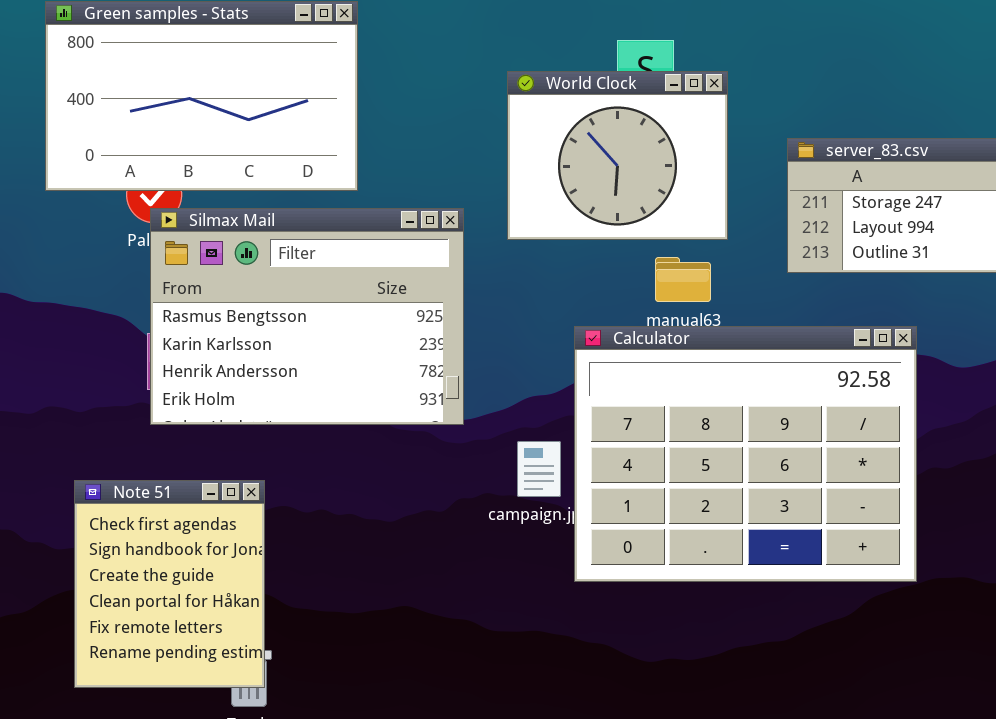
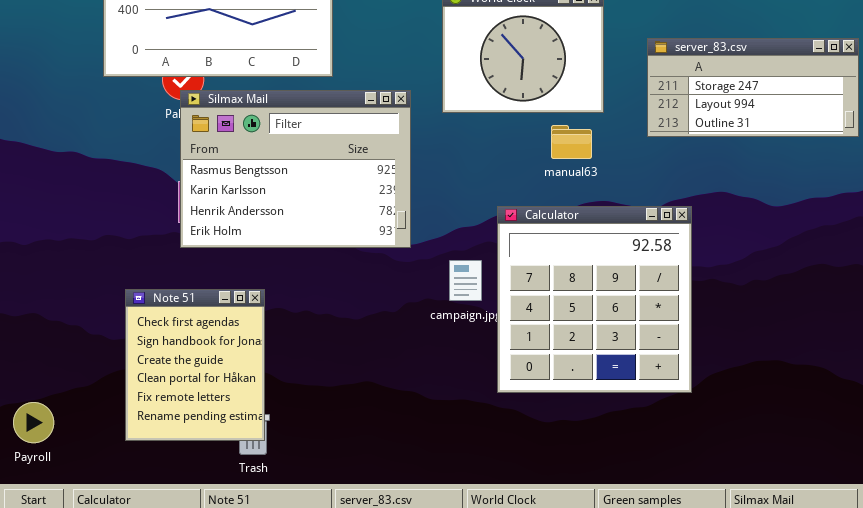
Calculator: [574,326,917,582] -> [497,206,692,393], moved, resized

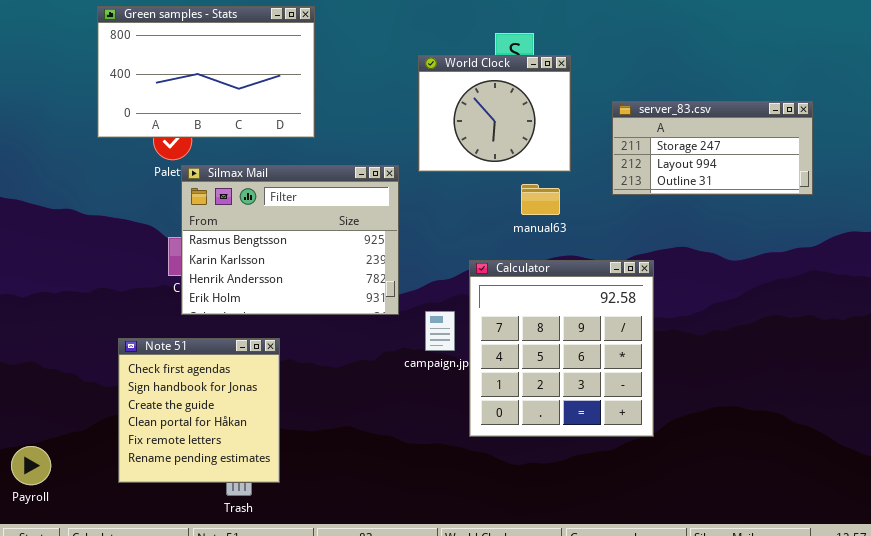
Silmax Mail: [180,90,411,248] -> [181,165,399,315], moved
Note 51: [125,289,265,441] -> [118,338,280,483], resized

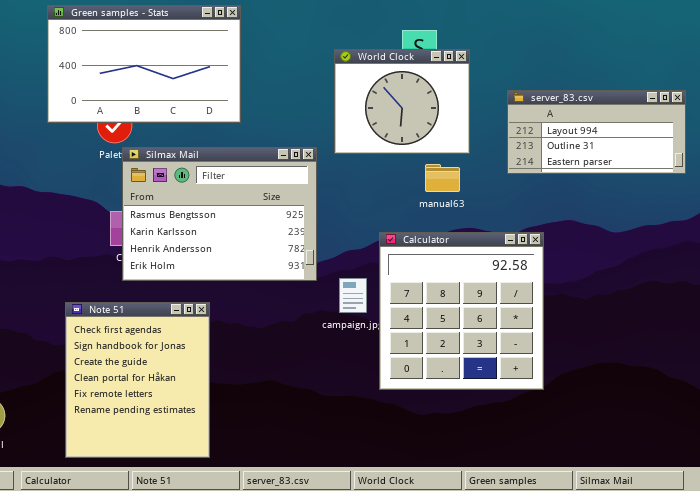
server_83.csv: [612,101,813,195] -> [507,90,686,174], scrolled down 1 row
Note 51: [118,338,280,483] -> [65,302,210,458], resized

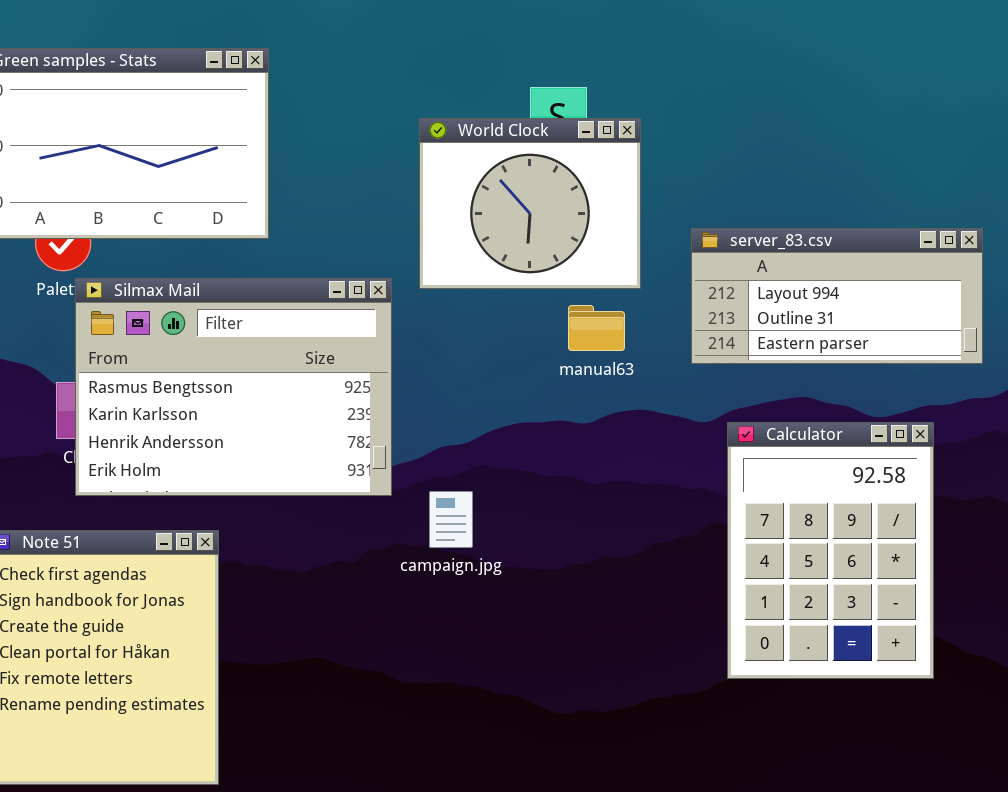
server_83.csv: [507,90,686,174] -> [691,228,983,364], moved
Calculator: [379,232,544,390] -> [727,422,934,679], moved, resized

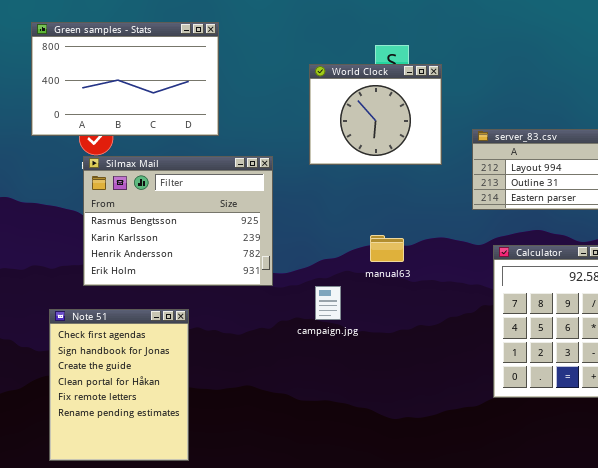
Silmax Mail: [75,278,392,496] -> [83,156,273,286], moved
manual63: [568,305,625,351] -> [370,235,404,262], moved

